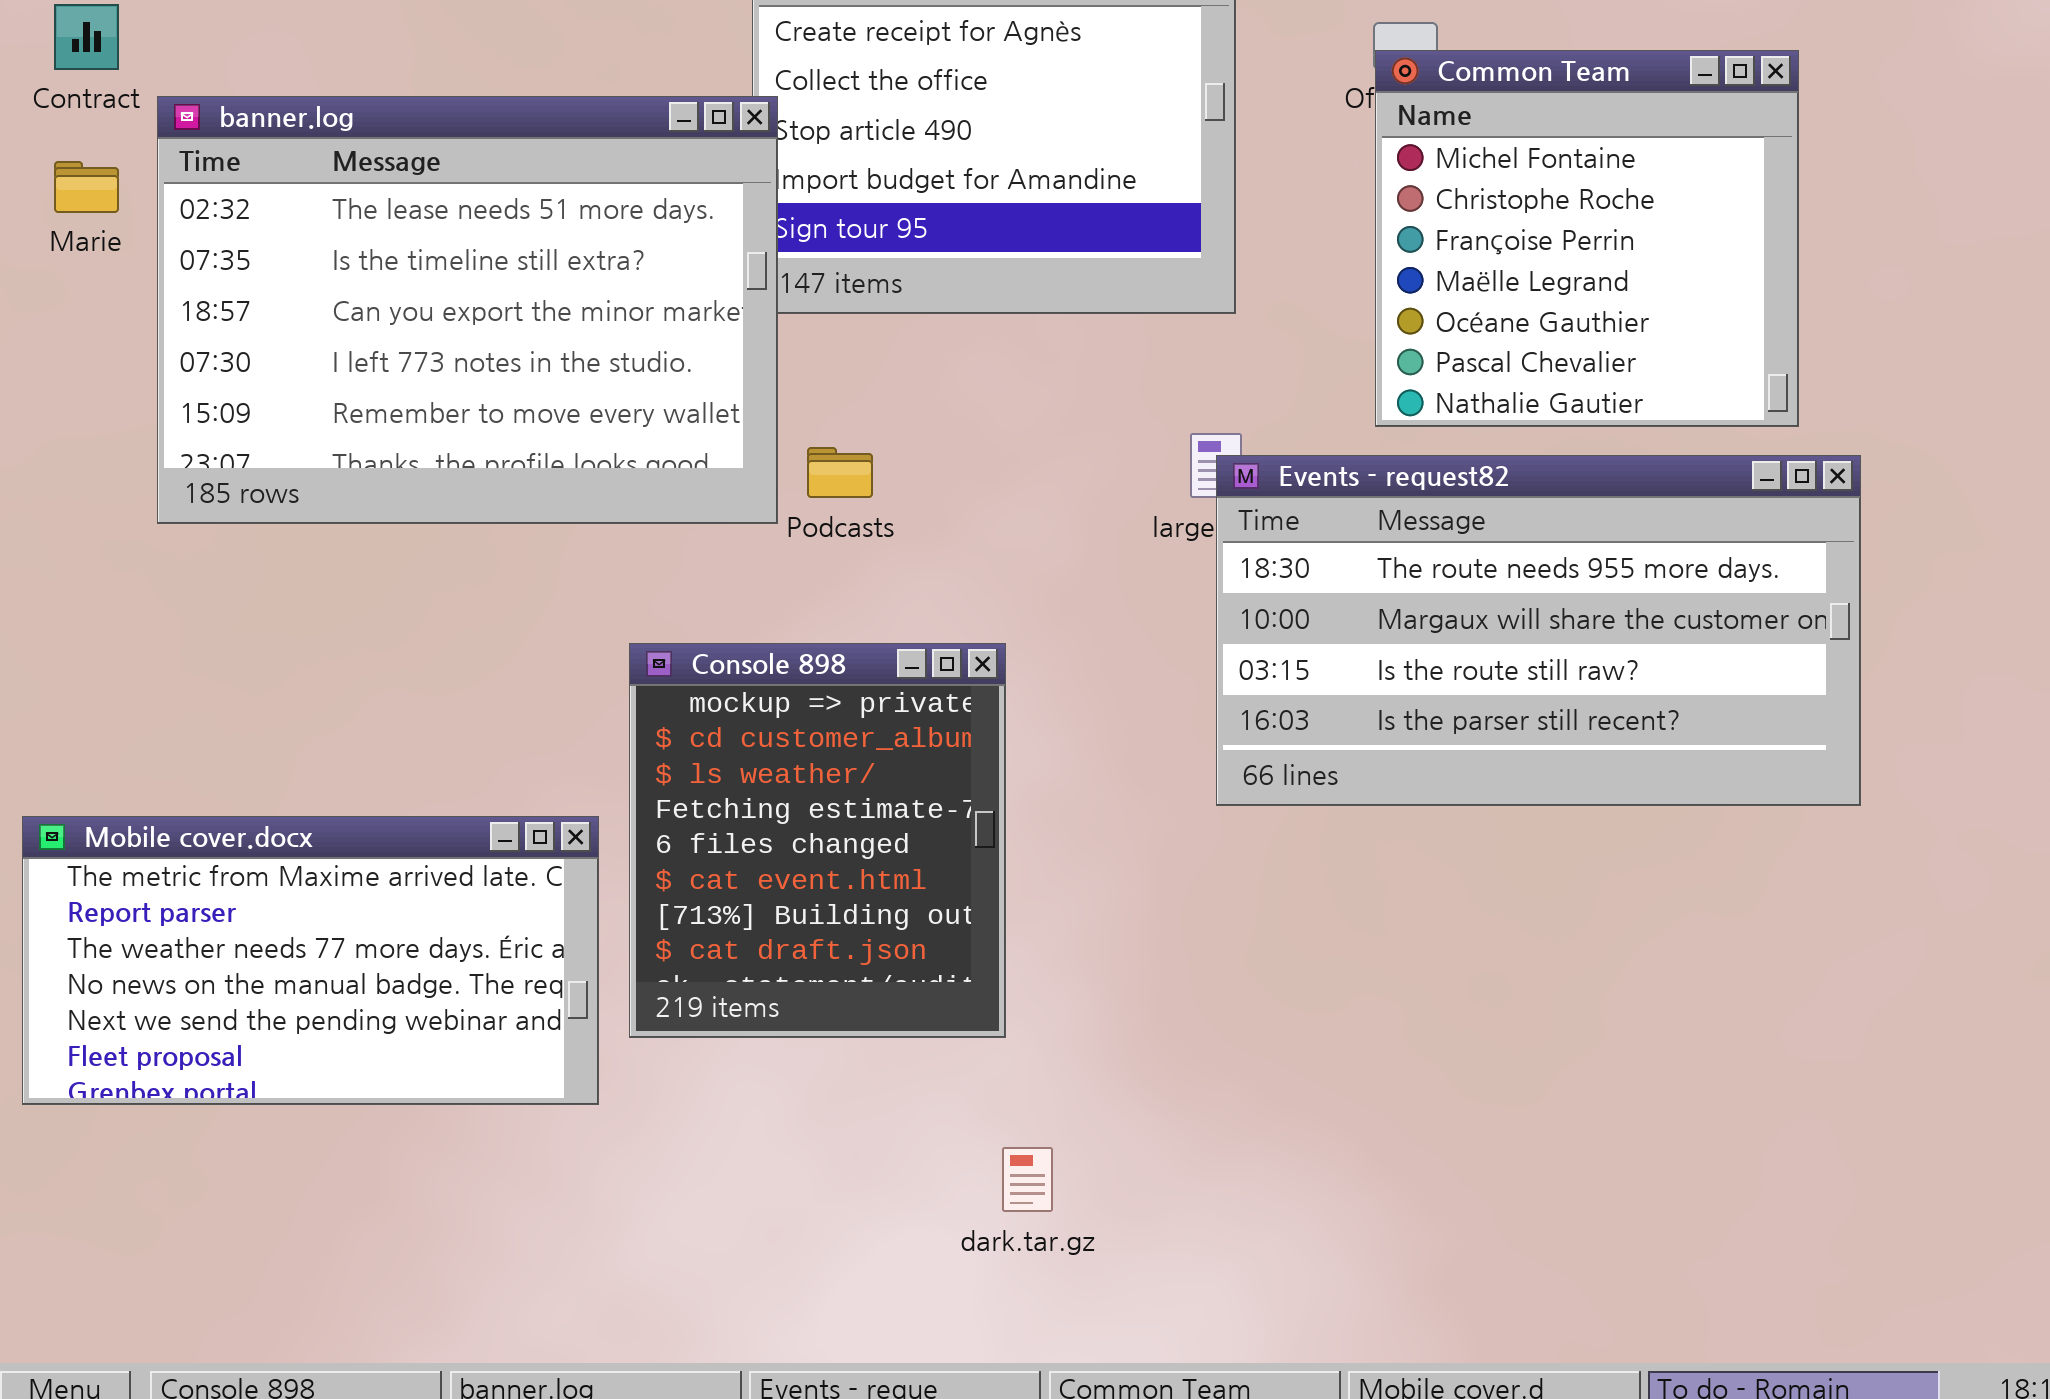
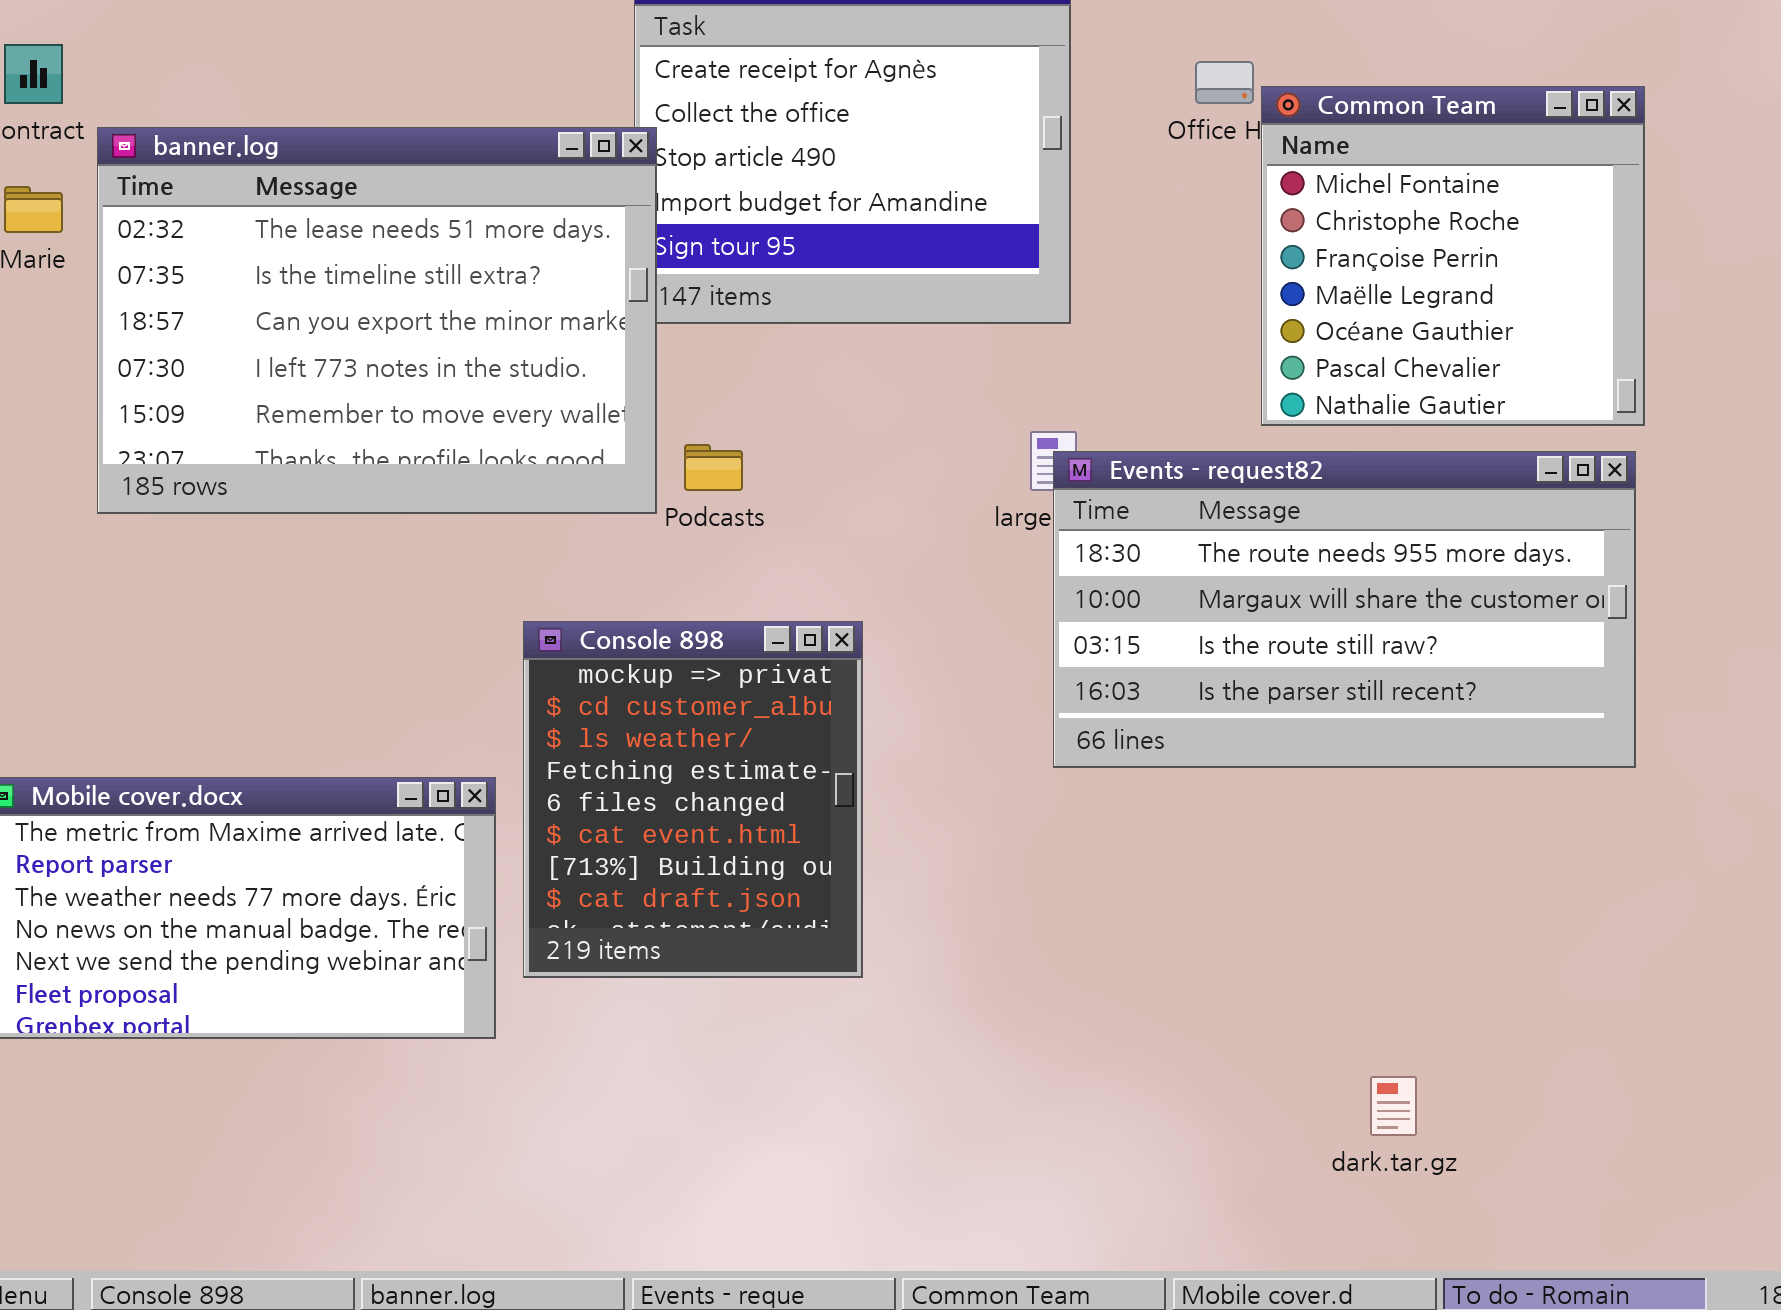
Common Team: [1375,50,1799,427] -> [1261,86,1645,426], moved
dark.tar.gz: [1002,1147,1053,1212] -> [1370,1076,1417,1136], moved

